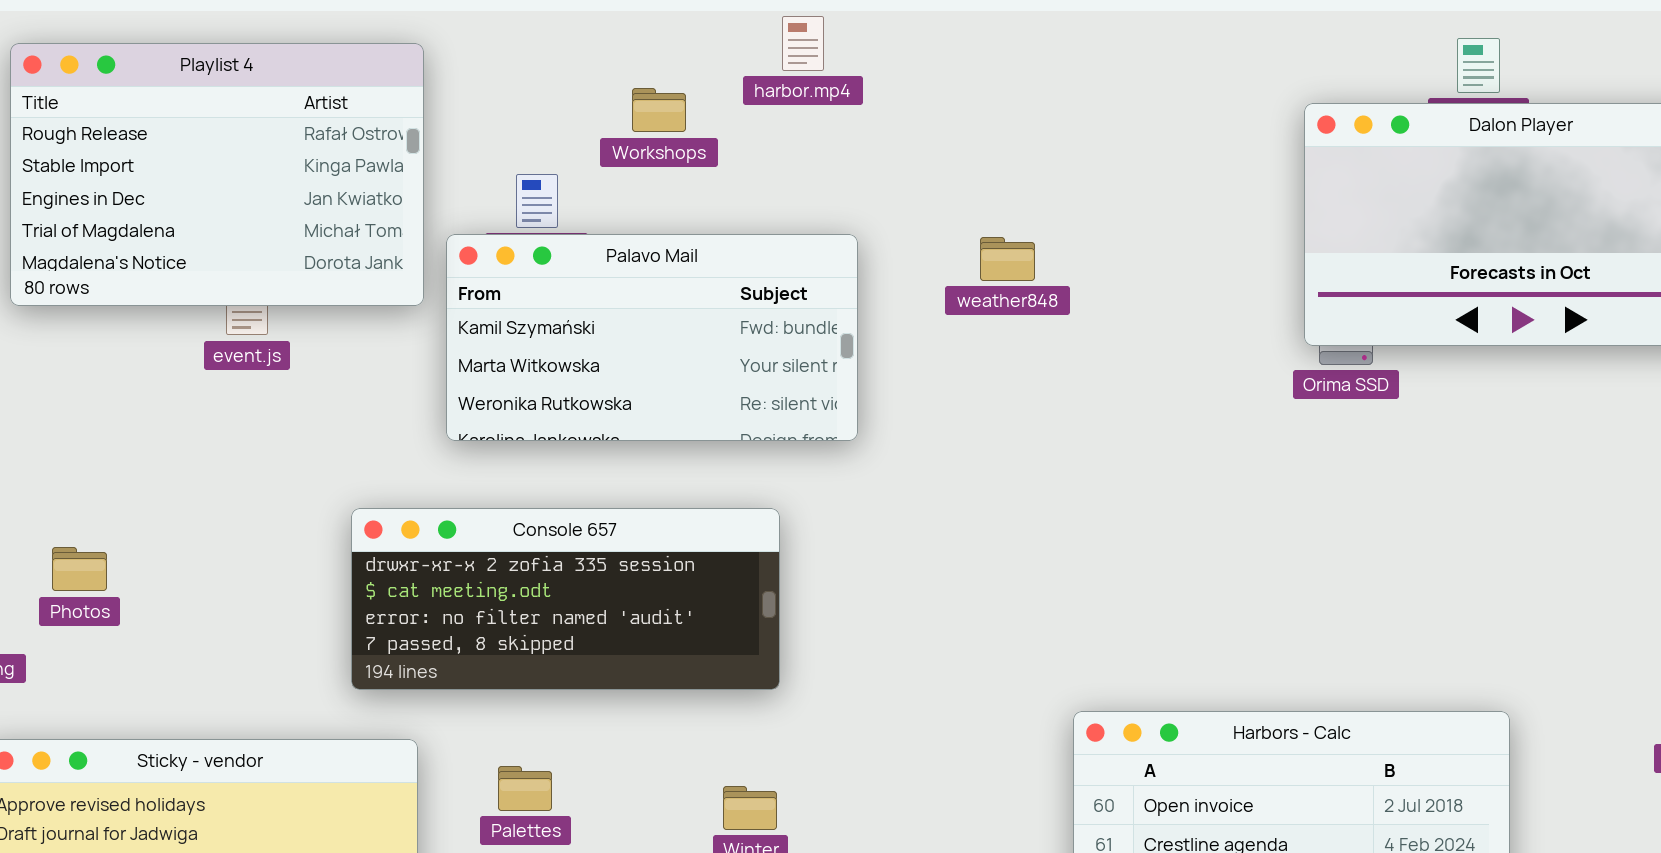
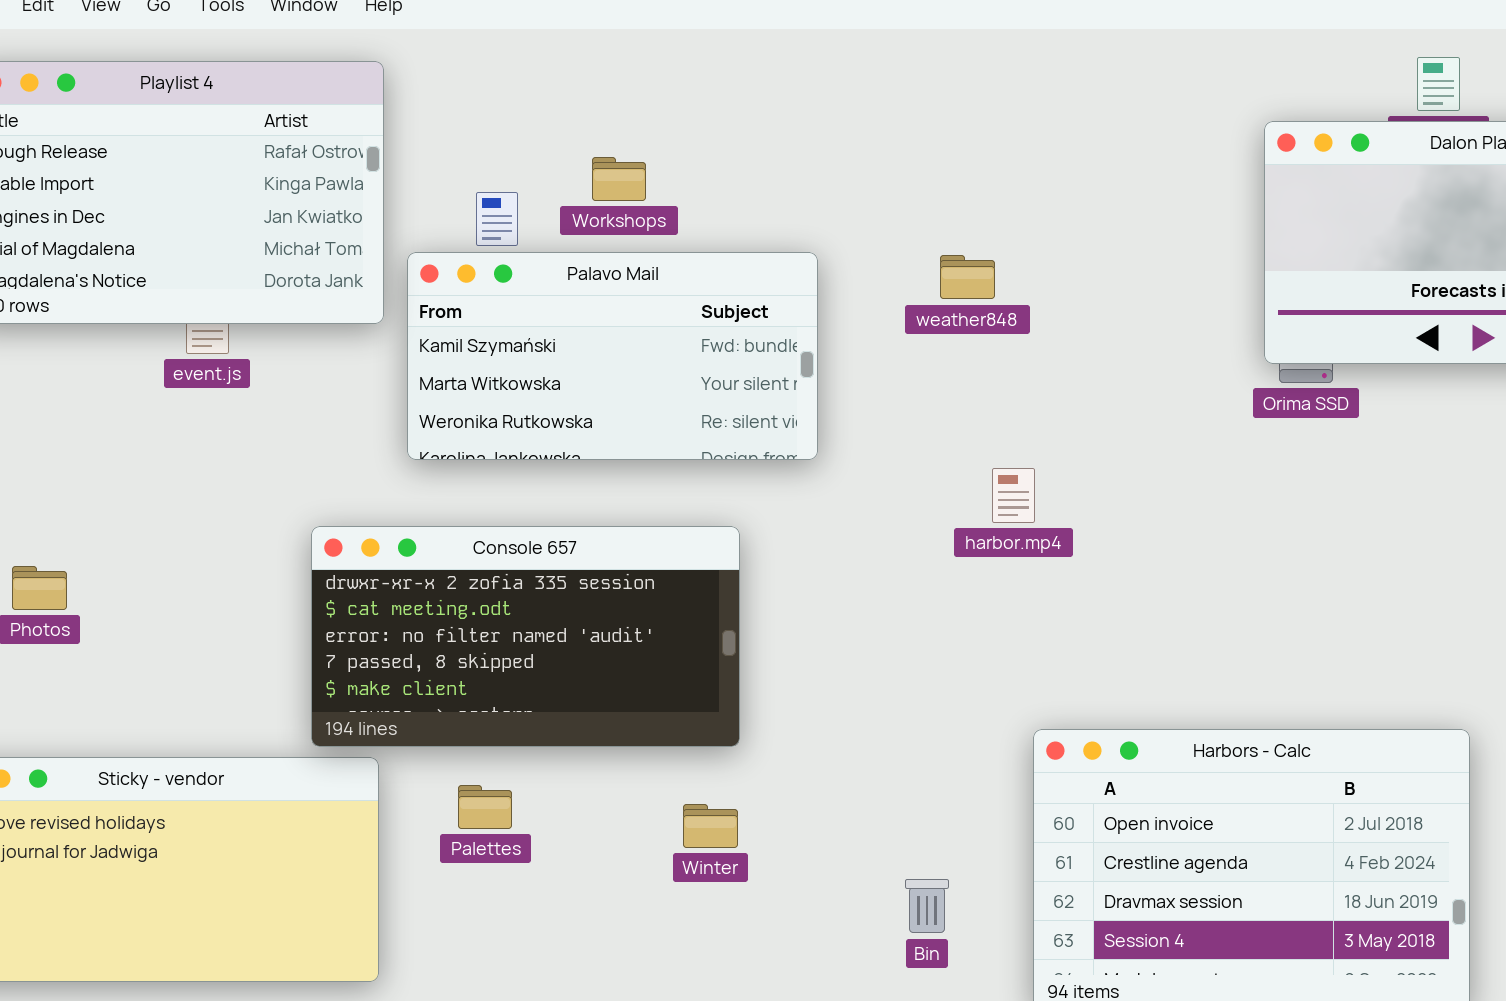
harbor.mp4: [782,16,824,71] -> [992,468,1035,523], moved
Workshops: [632,88,686,132] -> [592,157,646,201], moved
Console 657: [351,508,780,690] -> [311,526,740,747], resized

